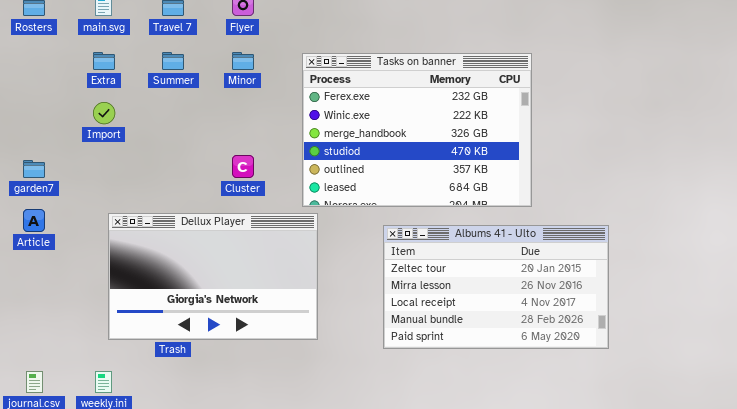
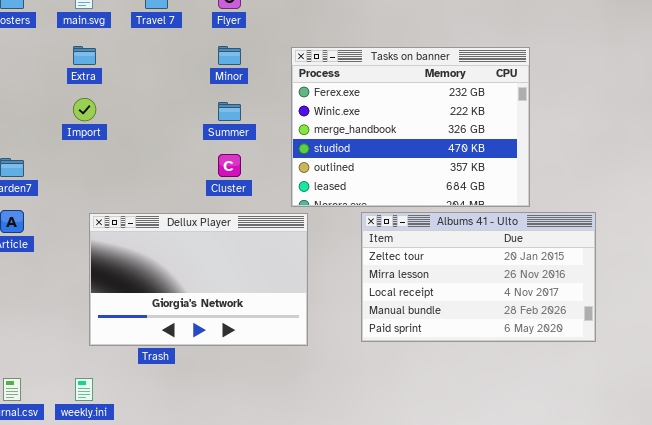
Summer: [162,52,184,70] -> [218,102,241,121], moved
Albums 41 - Ulto: [383,225,609,349] -> [361,212,596,342], moved

